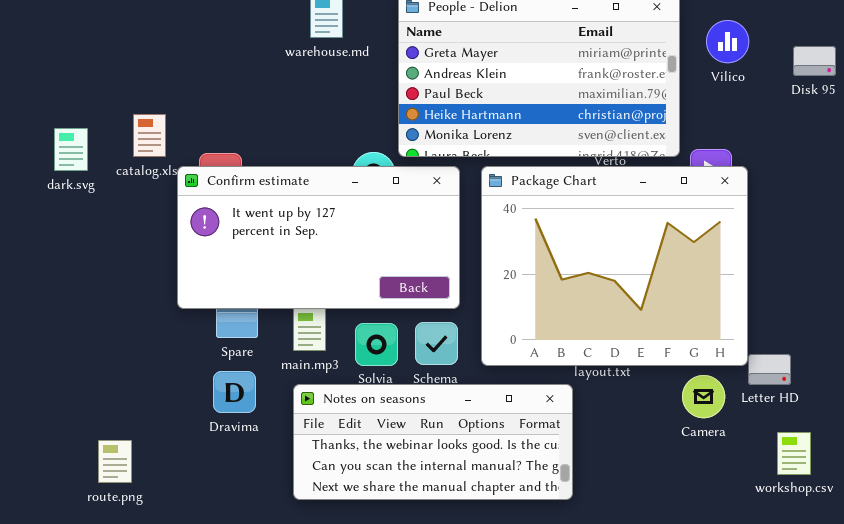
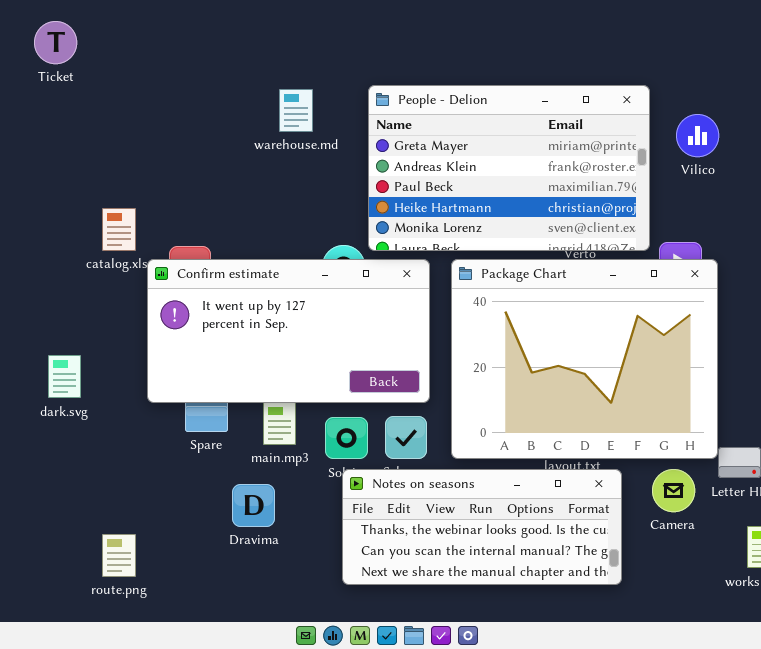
dark.svg: [54,128,88,171] -> [48,355,81,398], moved
Dravima: [213,371,256,413] -> [232,484,275,527], moved
Notes on seasons: [293,384,573,500] -> [342,469,622,585], moved
route.png: [98,440,132,483] -> [102,534,136,577], moved

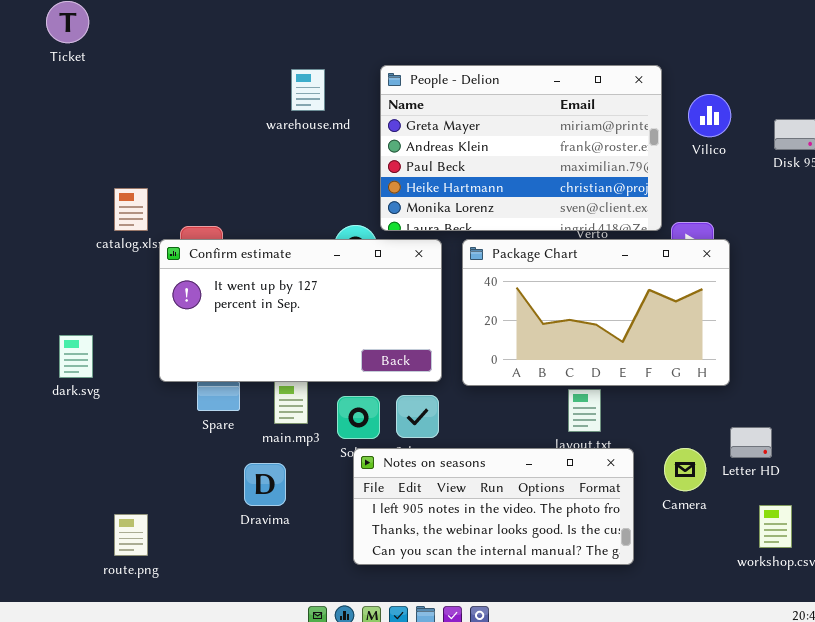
Package Chart: [451,259,718,459] -> [462,239,730,386], resized
Notes on seasons: [342,469,622,585] -> [353,448,634,565], scrolled up 1 row

